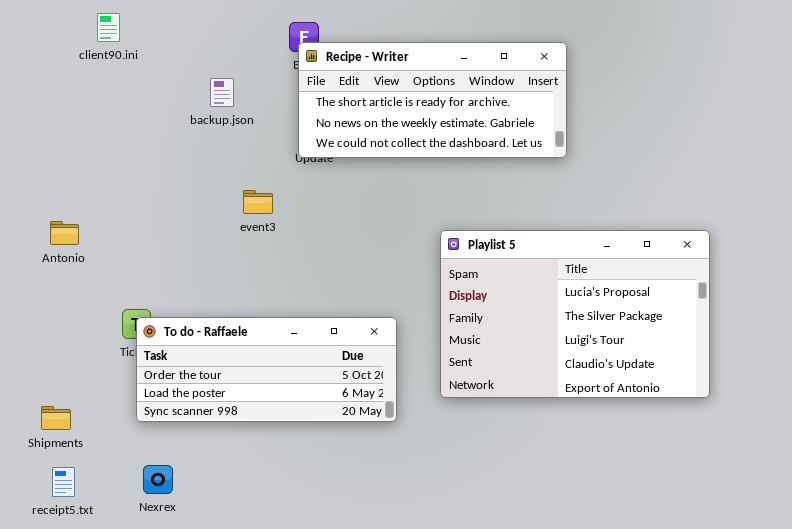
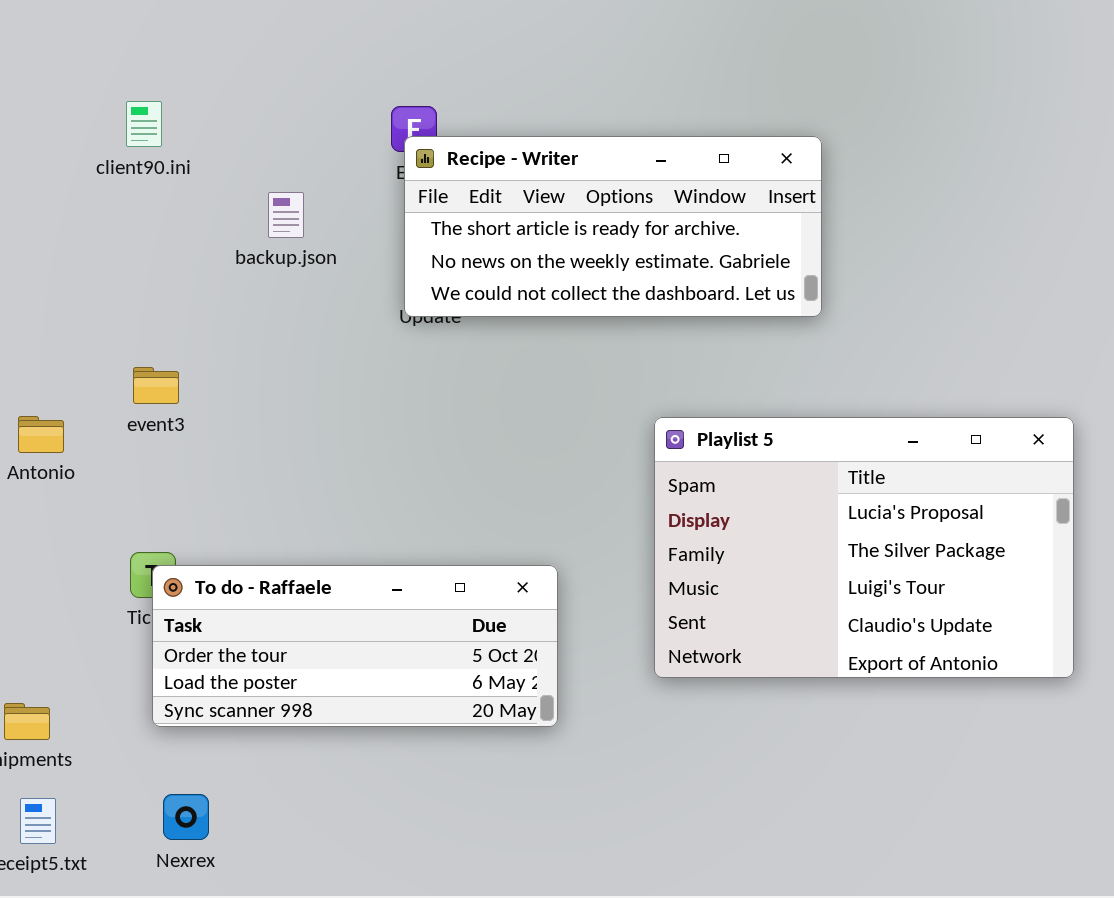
client90.ini: [97,13,120,42] -> [126,101,162,147], moved
event3: [243,190,273,214] -> [133,367,179,404], moved
Playlist 5: [440,230,710,398] -> [654,417,1074,678], moved

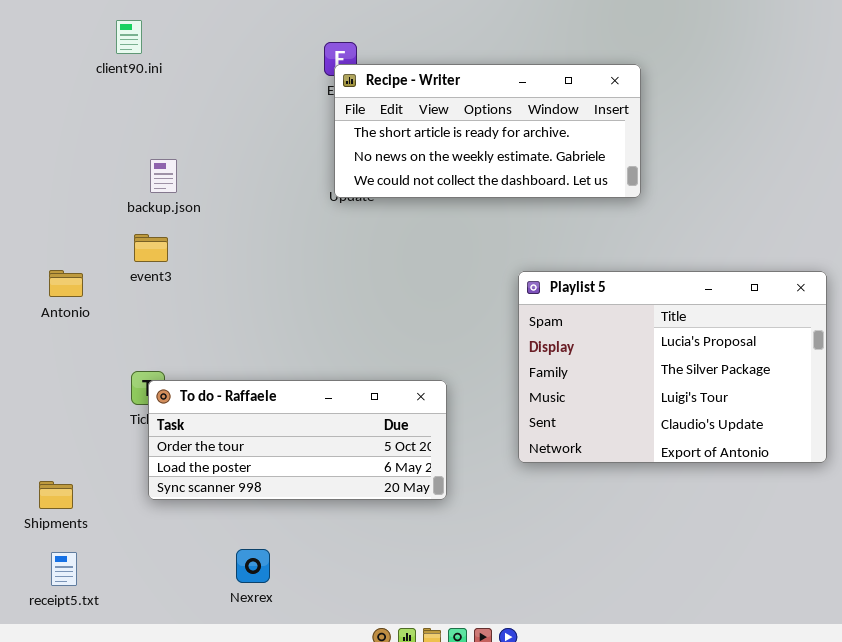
client90.ini: [126,101,162,147] -> [116,20,142,54], moved
backup.json: [268,192,304,238] -> [150,159,177,193], moved
Nexrex: [163,794,209,840] -> [236,549,270,583], moved

